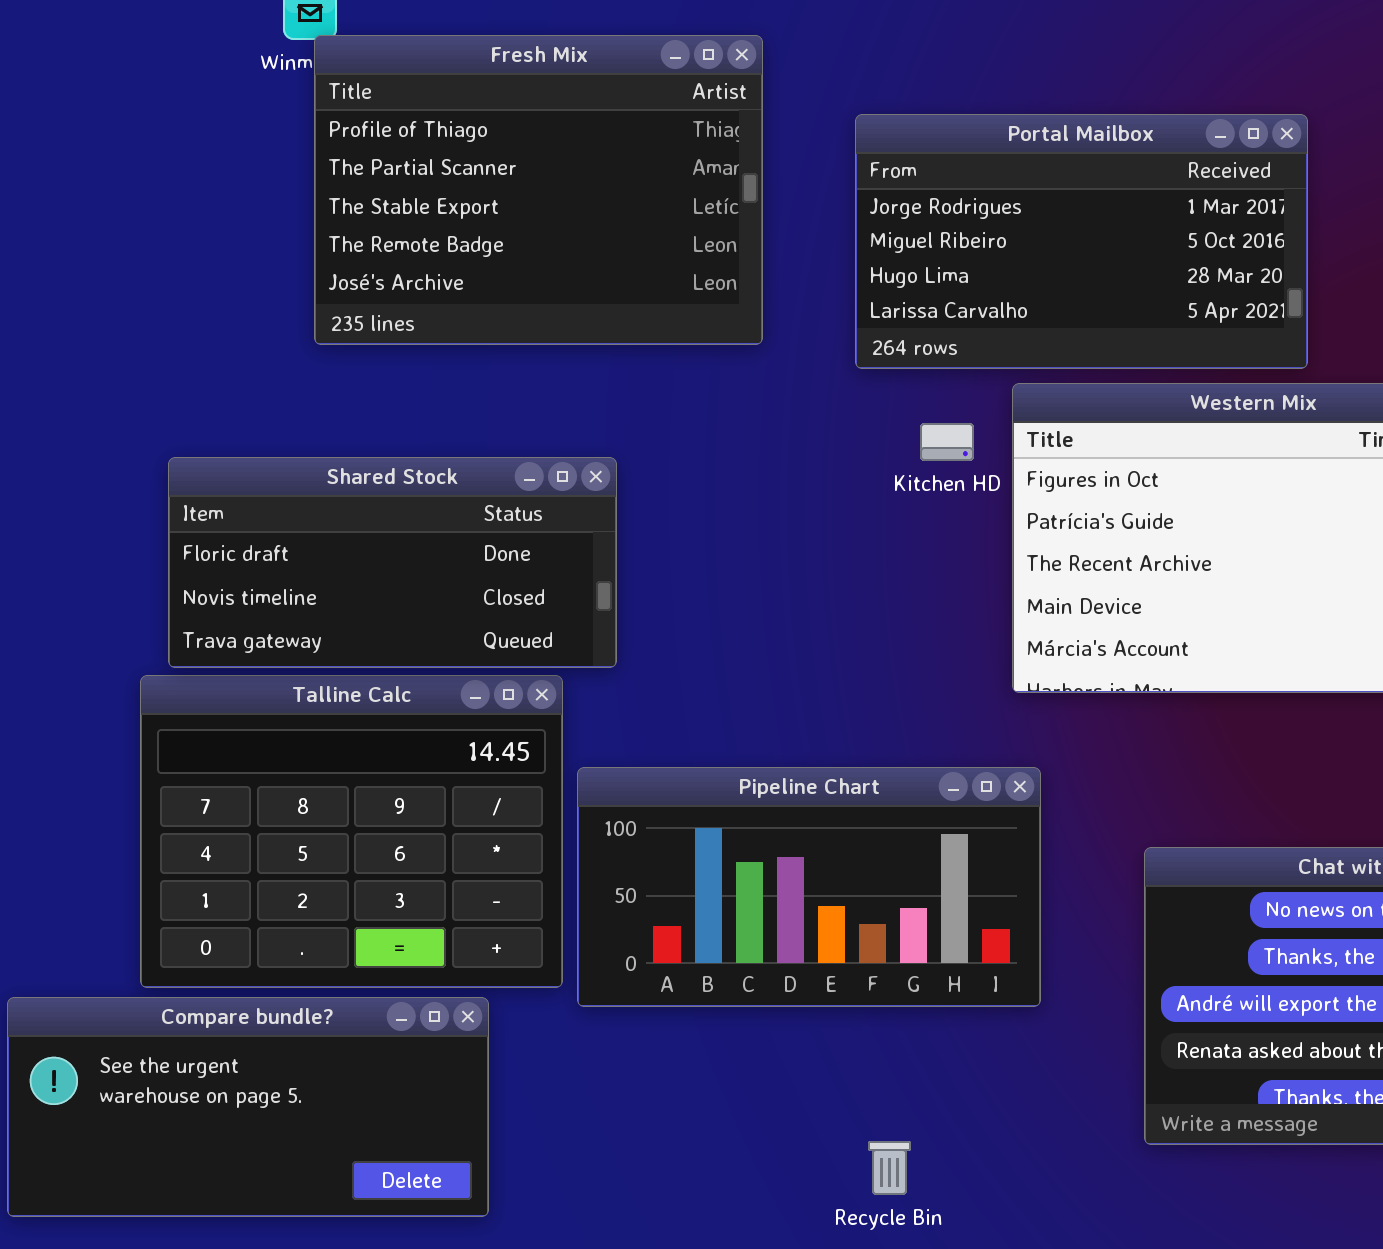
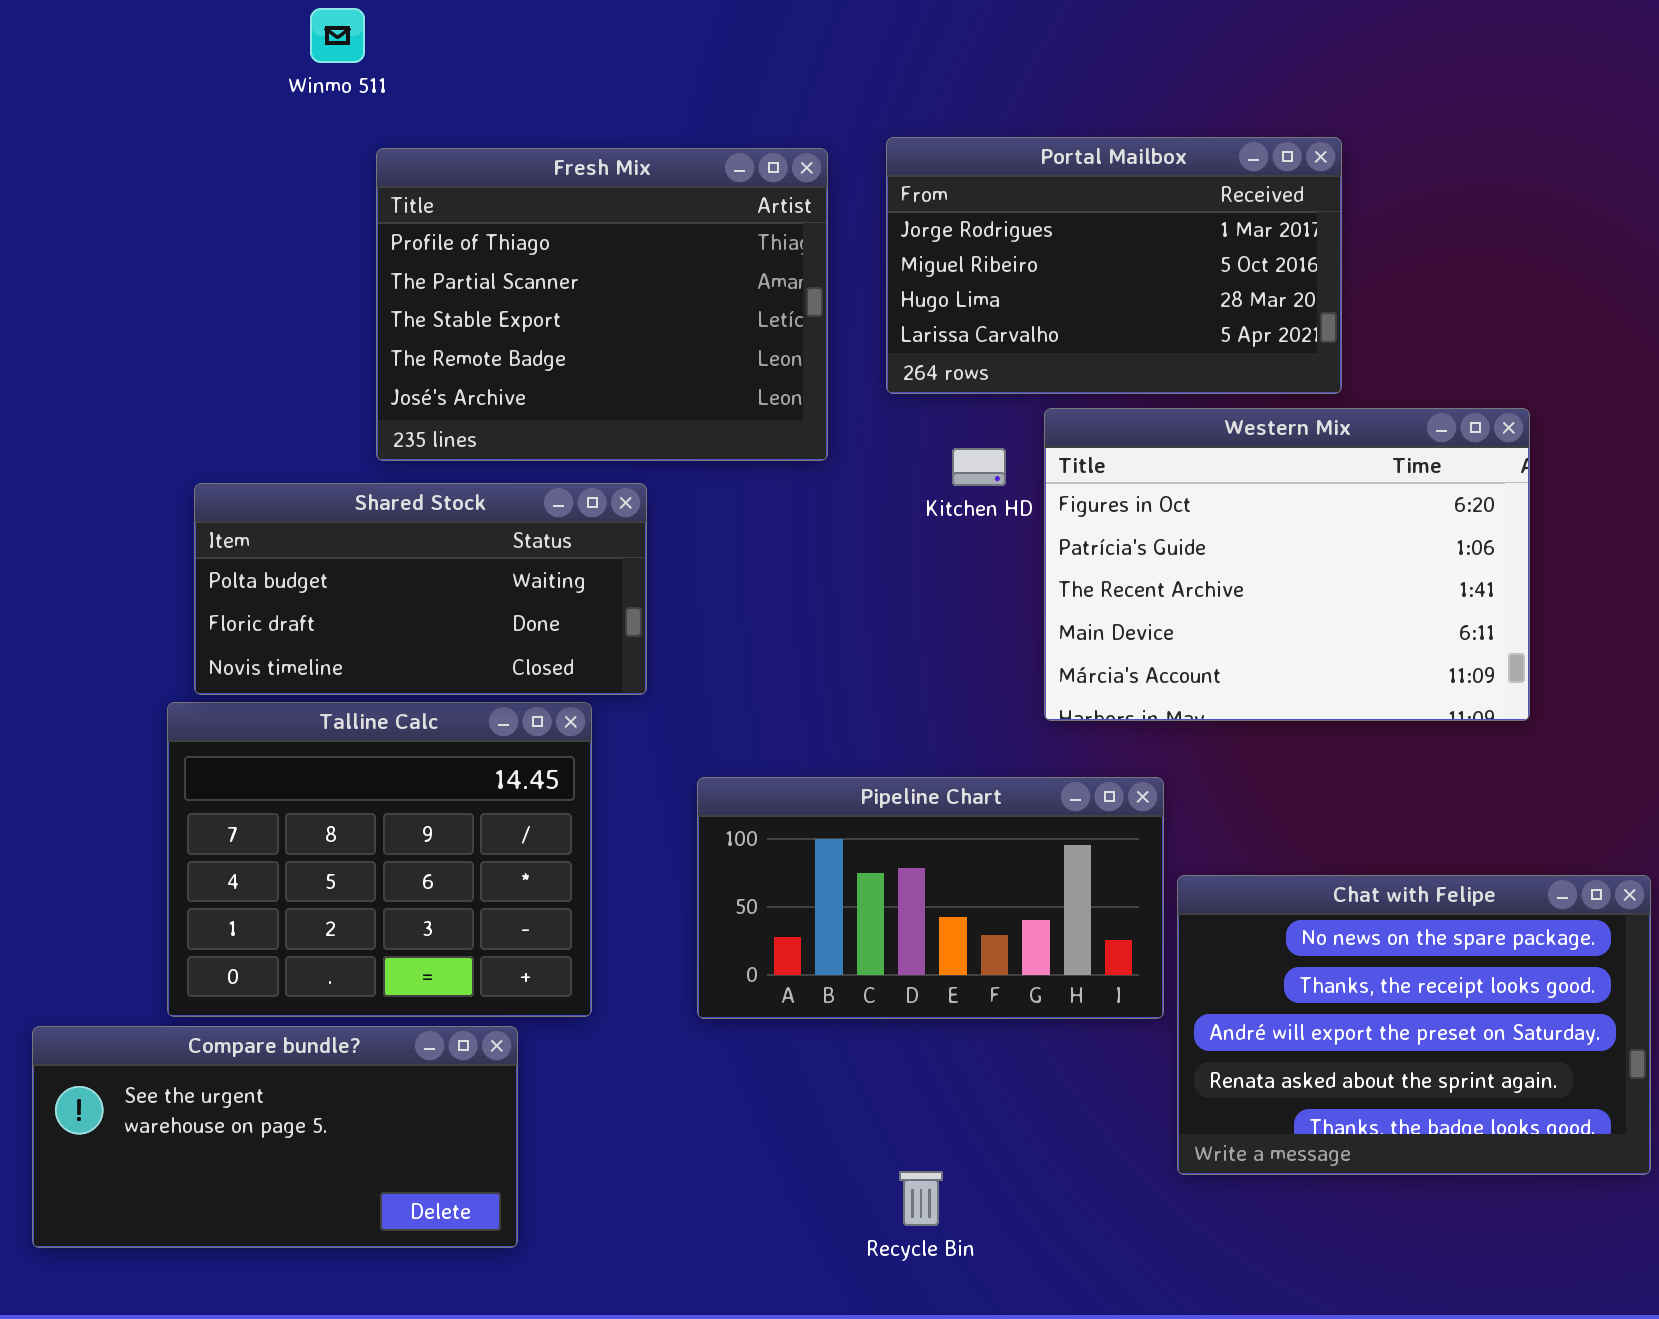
Fresh Mix: [314,35,763,345] -> [376,148,828,461], moved
Shared Stock: [168,457,617,668] -> [194,483,647,695], scrolled up 1 row
Pipeline Chart: [577,767,1041,1007] -> [697,777,1164,1019], moved

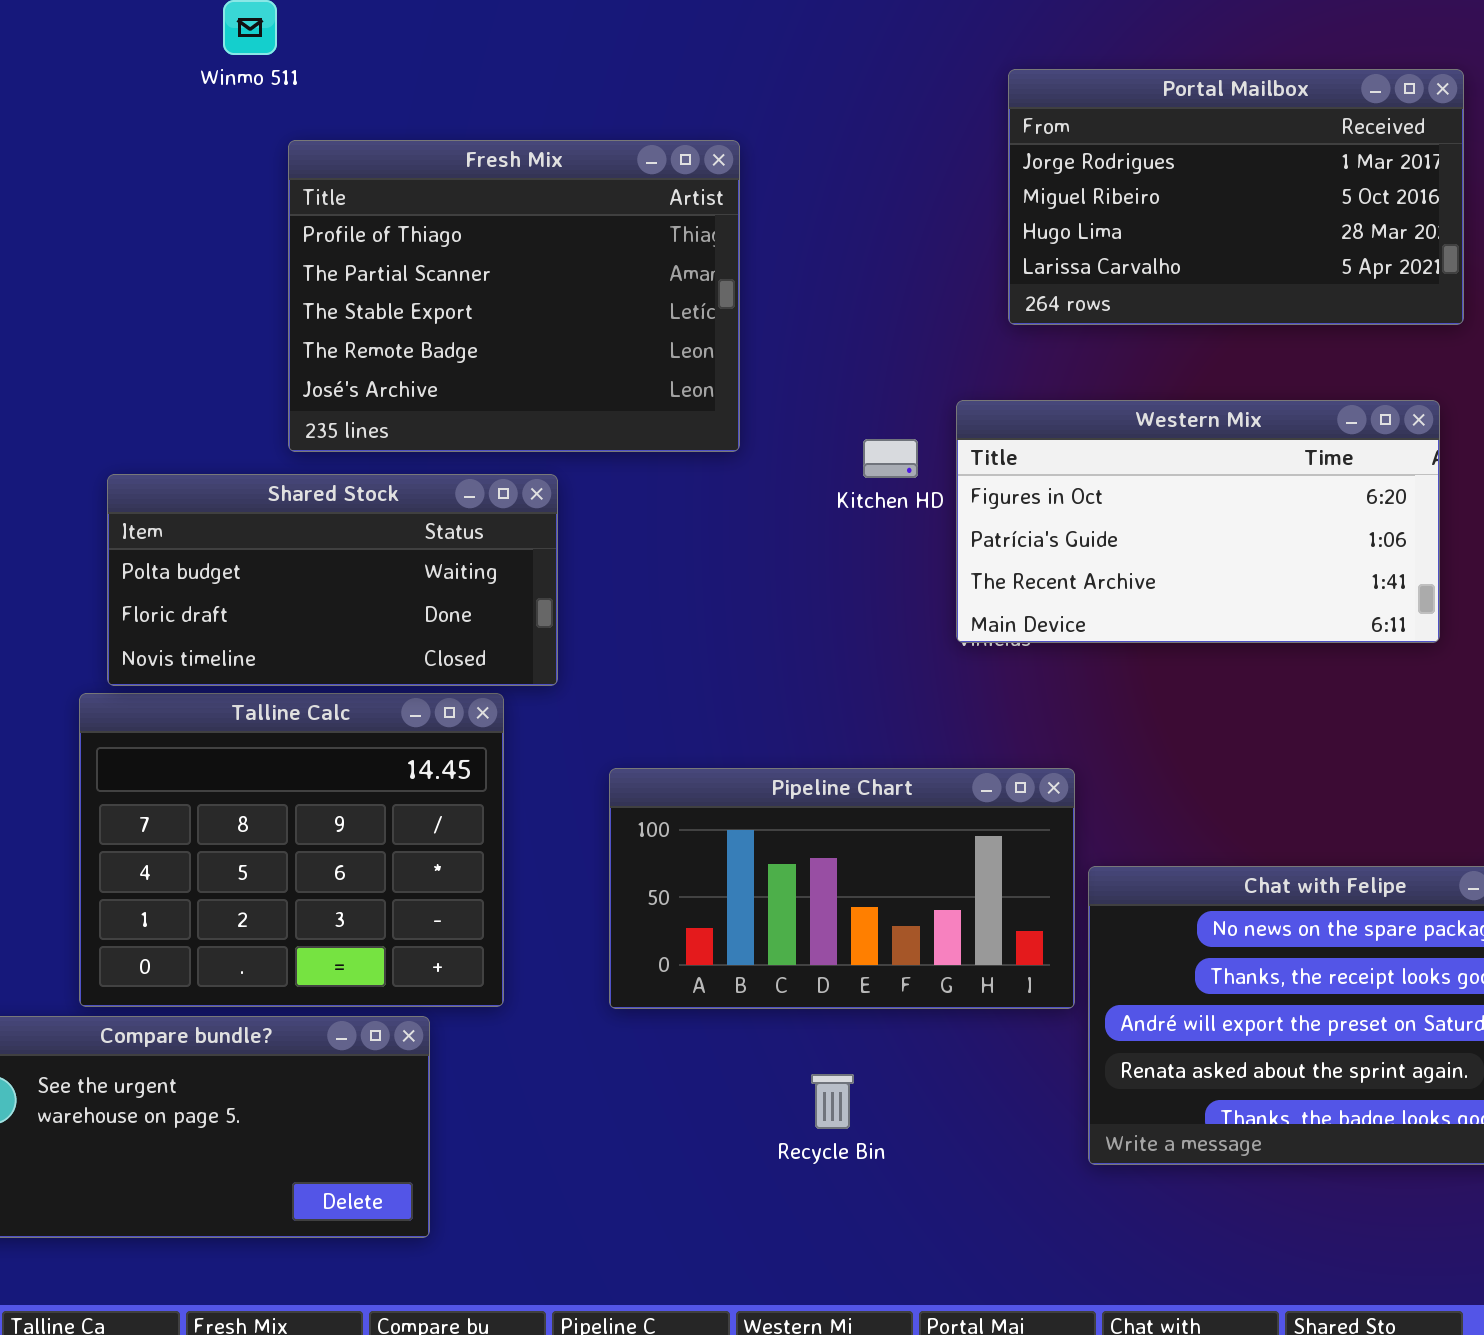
Portal Mailbox: [886,137,1342,394] -> [1008,69,1464,325], moved
Western Mix: [1044,408,1530,721] -> [956,400,1440,643], resized
Recycle Bin: [899,1171,943,1226] -> [811,1074,854,1129], moved

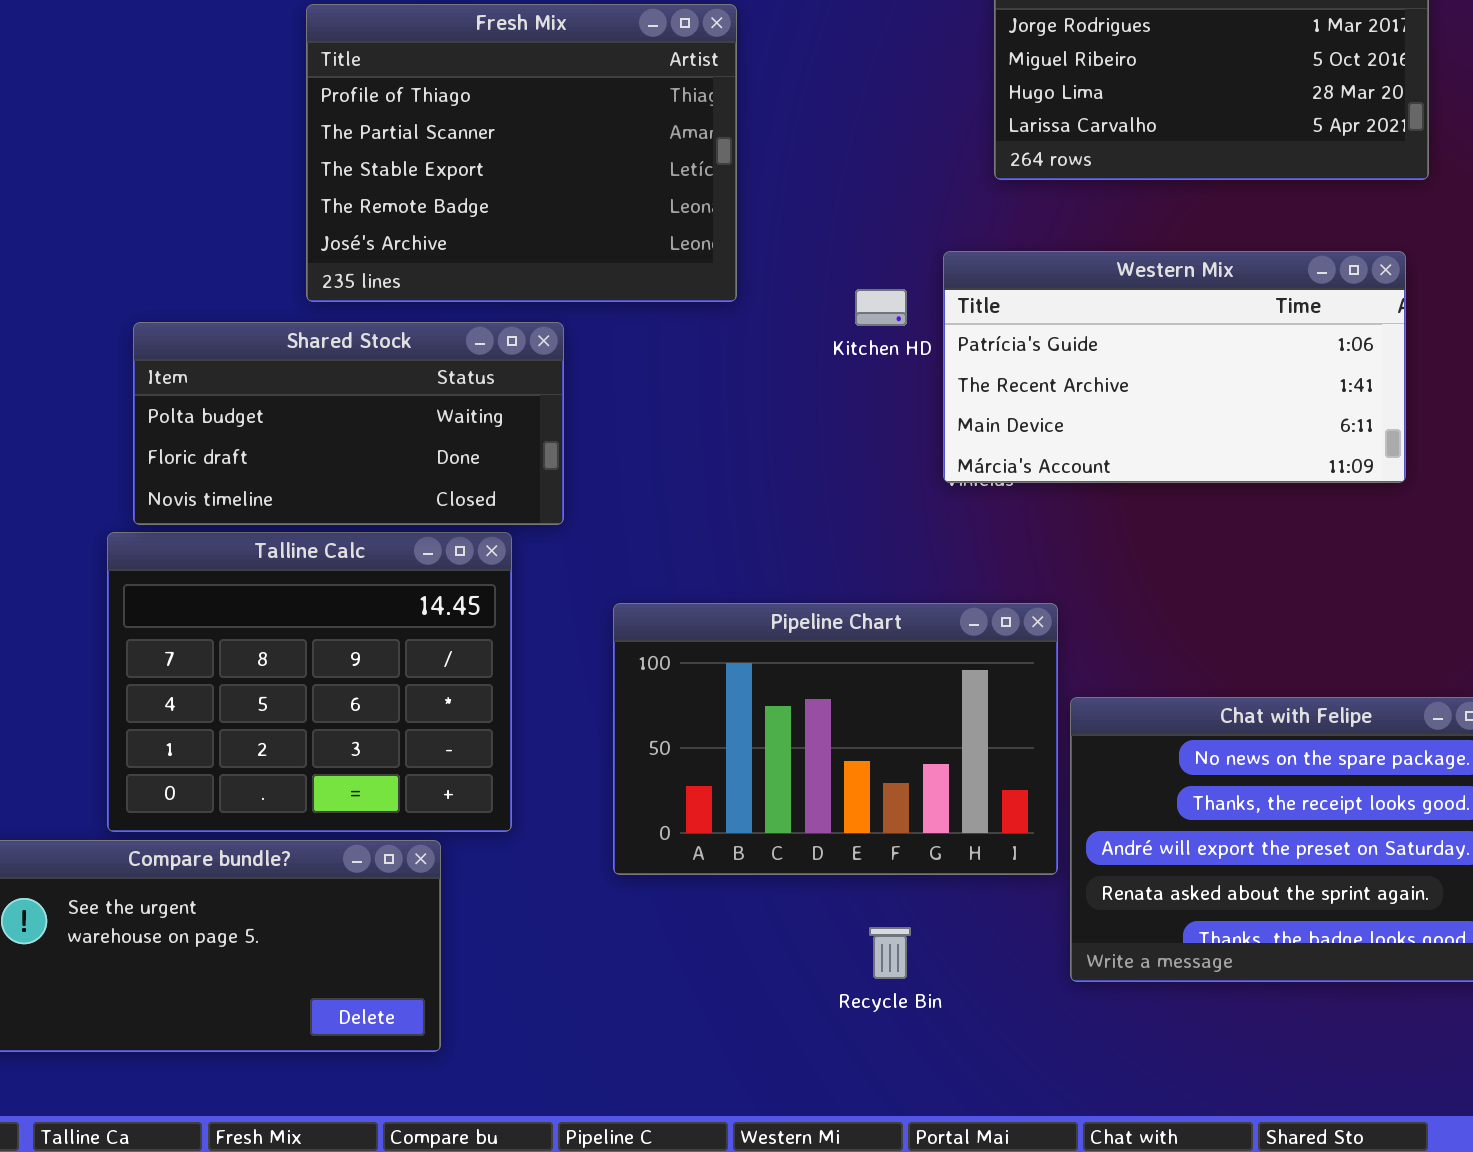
Western Mix: [956,400,1440,643] -> [943,251,1406,483], scrolled down 1 row
Pipeline Chart: [609,768,1075,1009] -> [613,603,1058,875], resized
Recycle Bin: [811,1074,854,1129] -> [869,927,911,979], moved

